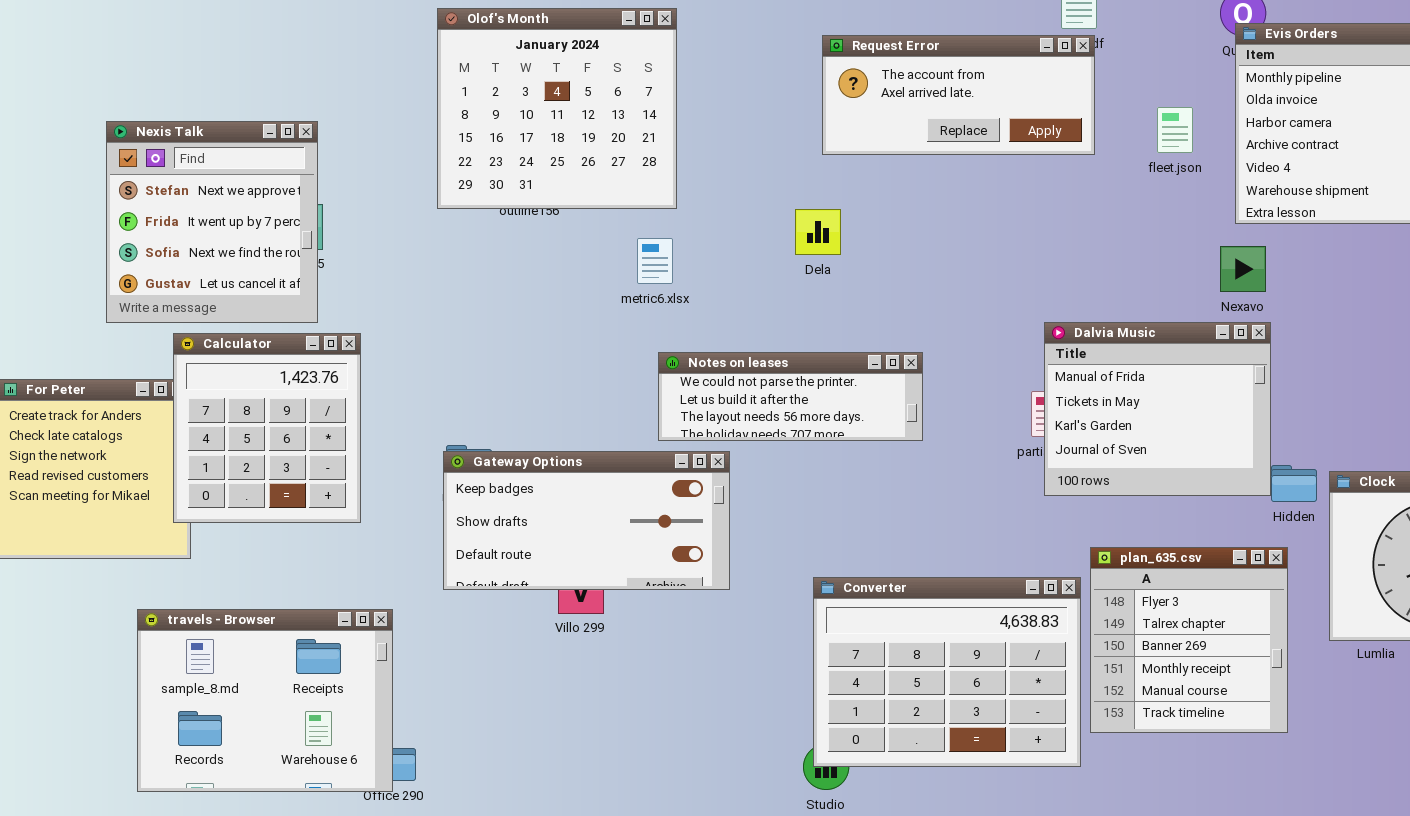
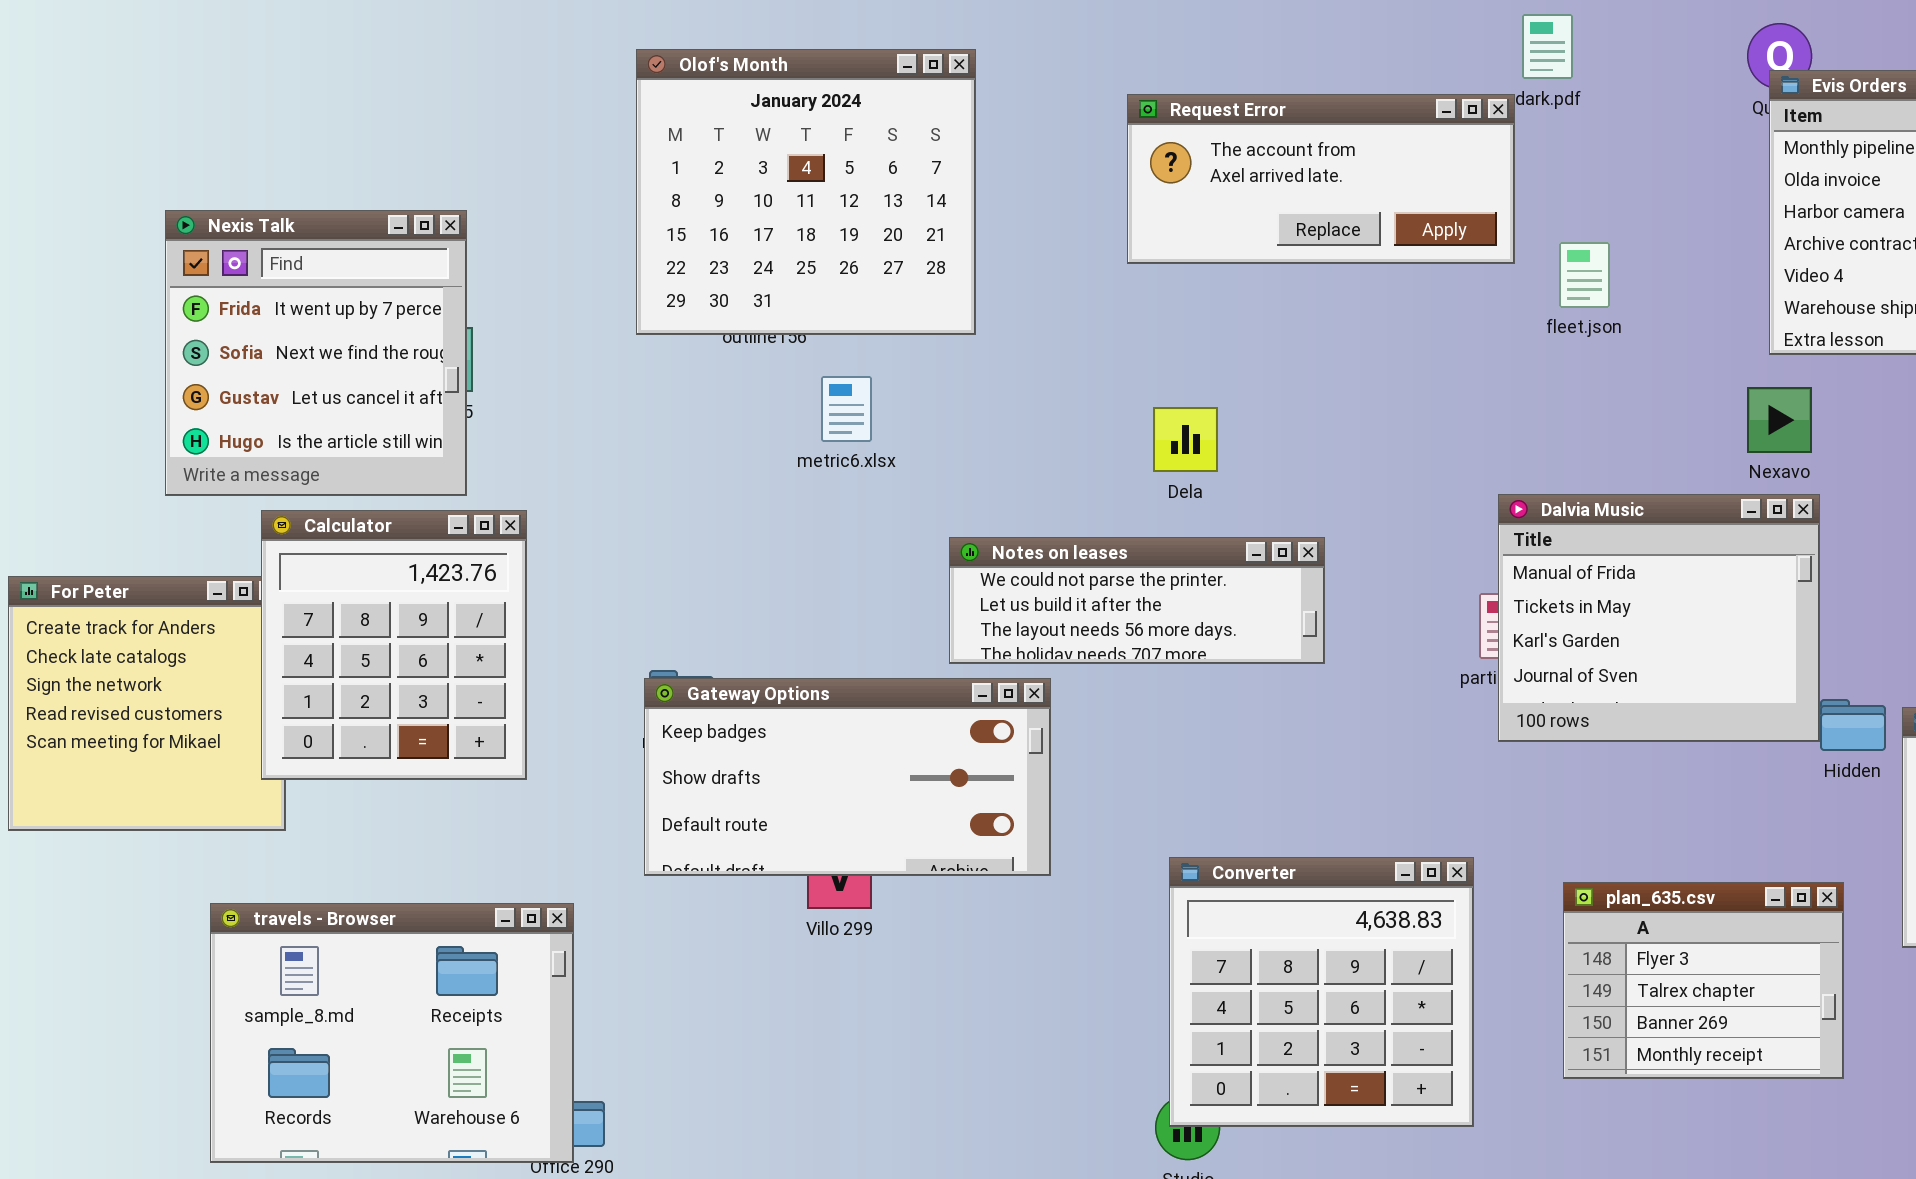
Request Error: [822,35,1095,155] -> [1127,94,1515,264], moved
fleet.json: [1157,107,1193,153] -> [1559,242,1610,308], moved
Nexis Talk: [106,121,318,323] -> [165,210,467,496], scrolled down 1 row
Dela: [795,209,841,255] -> [1153,407,1218,472], moved
metric6.xlsx: [637,238,673,284] -> [821,376,872,442], moved
plan_635.csv: [1090,547,1288,733] -> [1563,882,1844,1079], resized
Converter: [813,577,1081,767] -> [1169,857,1474,1127], resized

